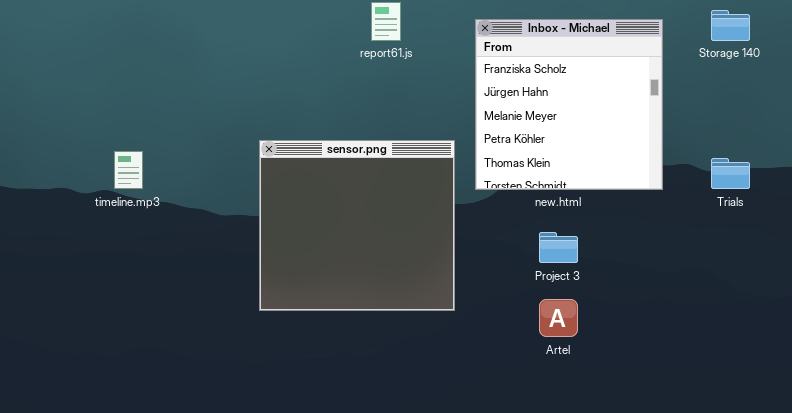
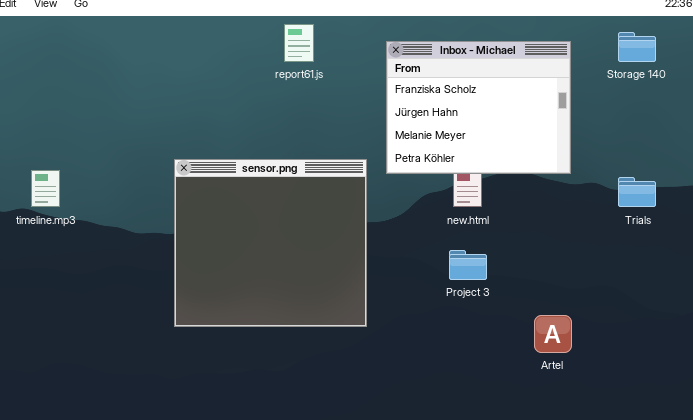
Inbox - Michael: [475,19,663,190] -> [386,41,571,174], resized
Artel: [539,299,578,337] -> [534,315,572,353], moved

